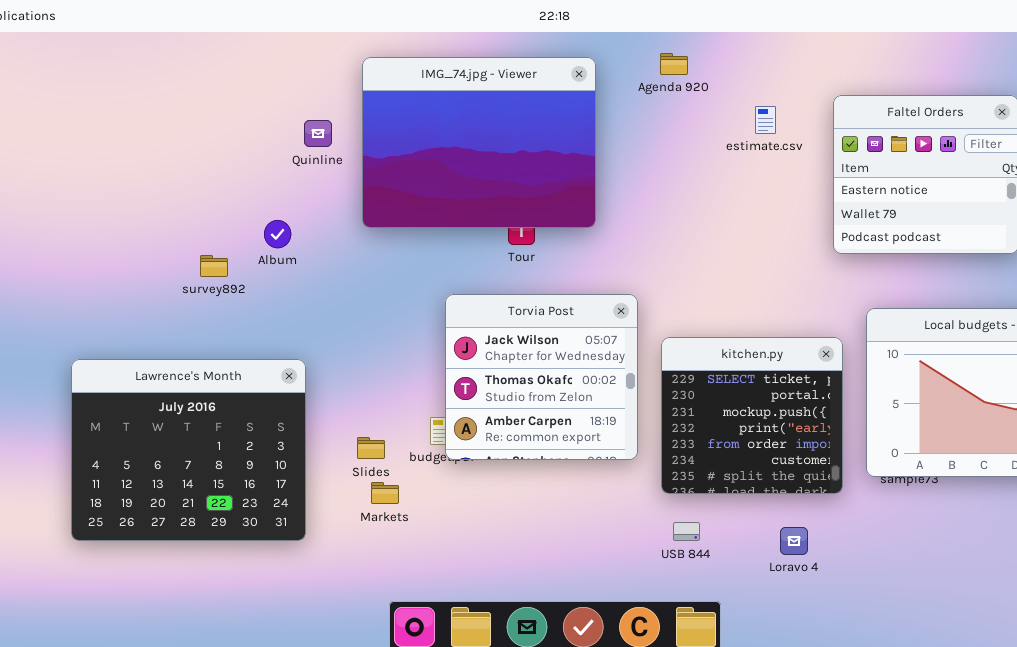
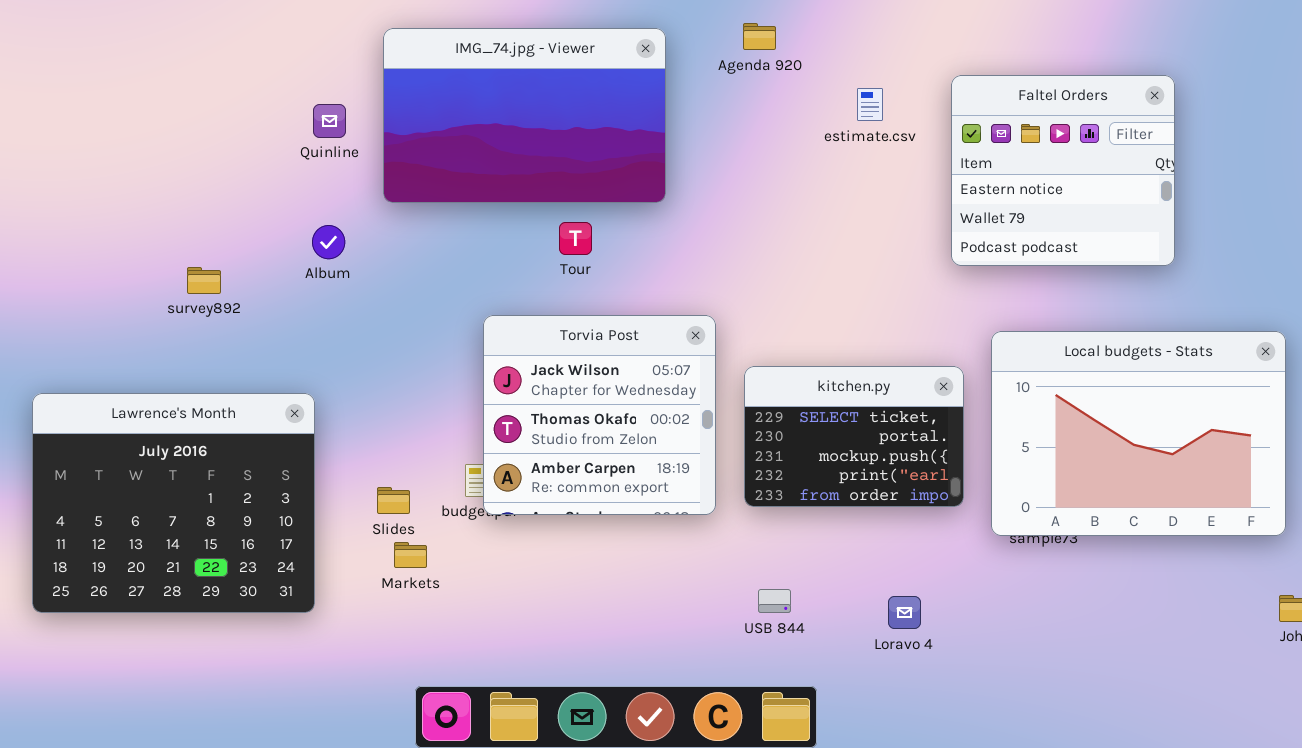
IMG_74.jpg - Viewer: [362,57,596,228] -> [383,28,666,203], resized
Album: [264,220,291,248] -> [312,225,345,259], moved
kitchen.py: [661,337,843,494] -> [744,366,964,507], resized

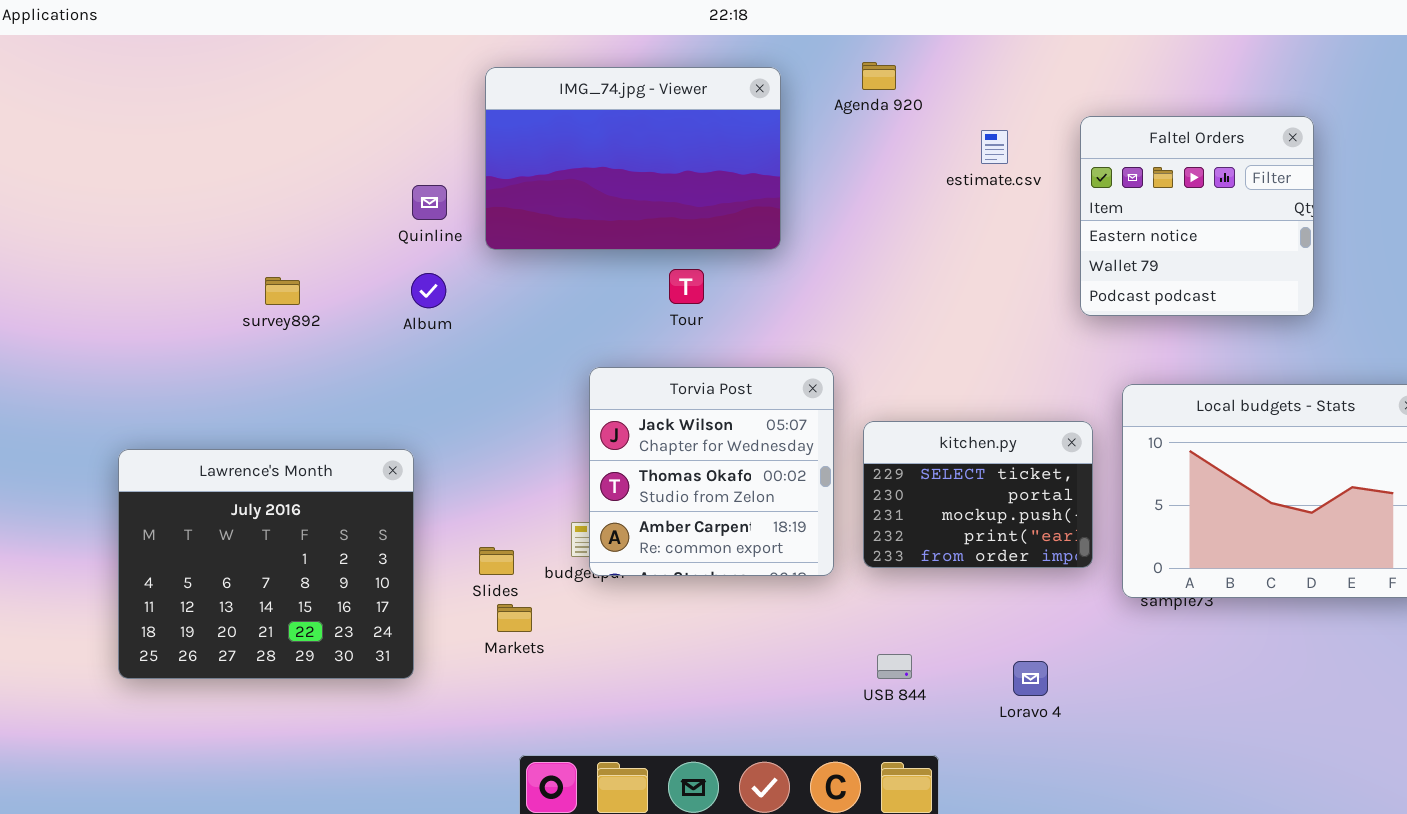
Quinline: [313,104,346,138] -> [412,185,447,220], moved
survey892: [187,267,221,294] -> [265,277,300,305], moved

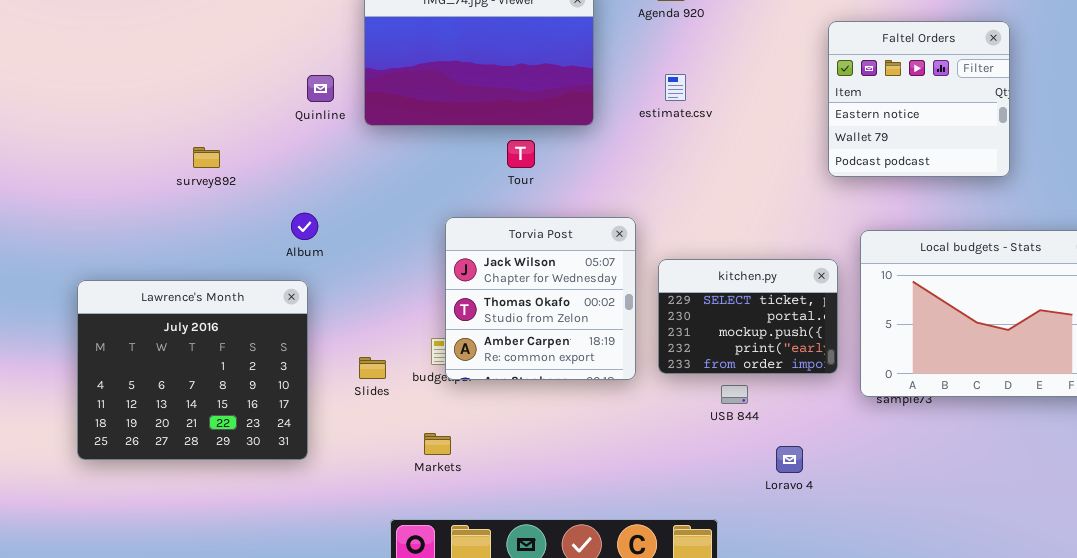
estimate.csv: [981,130,1008,164] -> [665,74,686,101], moved
Album: [411,273,446,308] -> [291,213,318,240], moved
Markets: [497,604,532,632] -> [424,433,451,455], moved
USB 844: [877,654,912,679] -> [721,385,748,404], moved

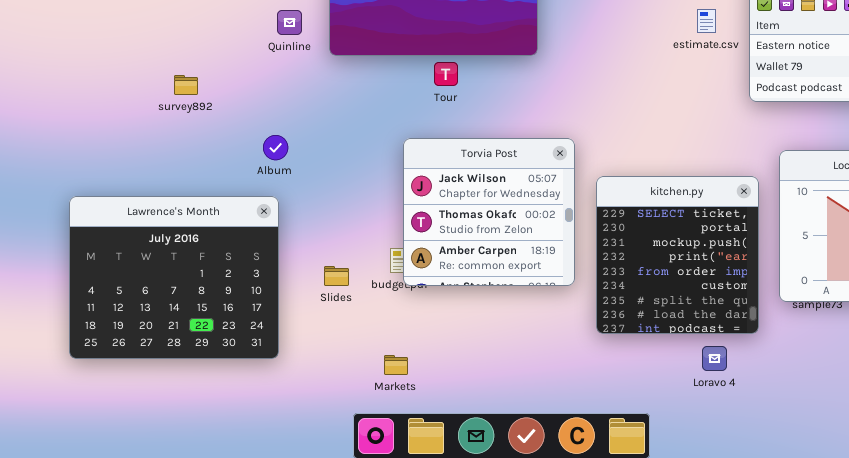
estimate.csv: [665,74,686,101] -> [697,9,716,33], moved
Tour: [507,140,535,168] -> [434,62,458,86], moved
kitchen.py: [658,259,838,374] -> [596,176,759,334], resized
Markets: [424,433,451,455] -> [384,355,408,375], moved

